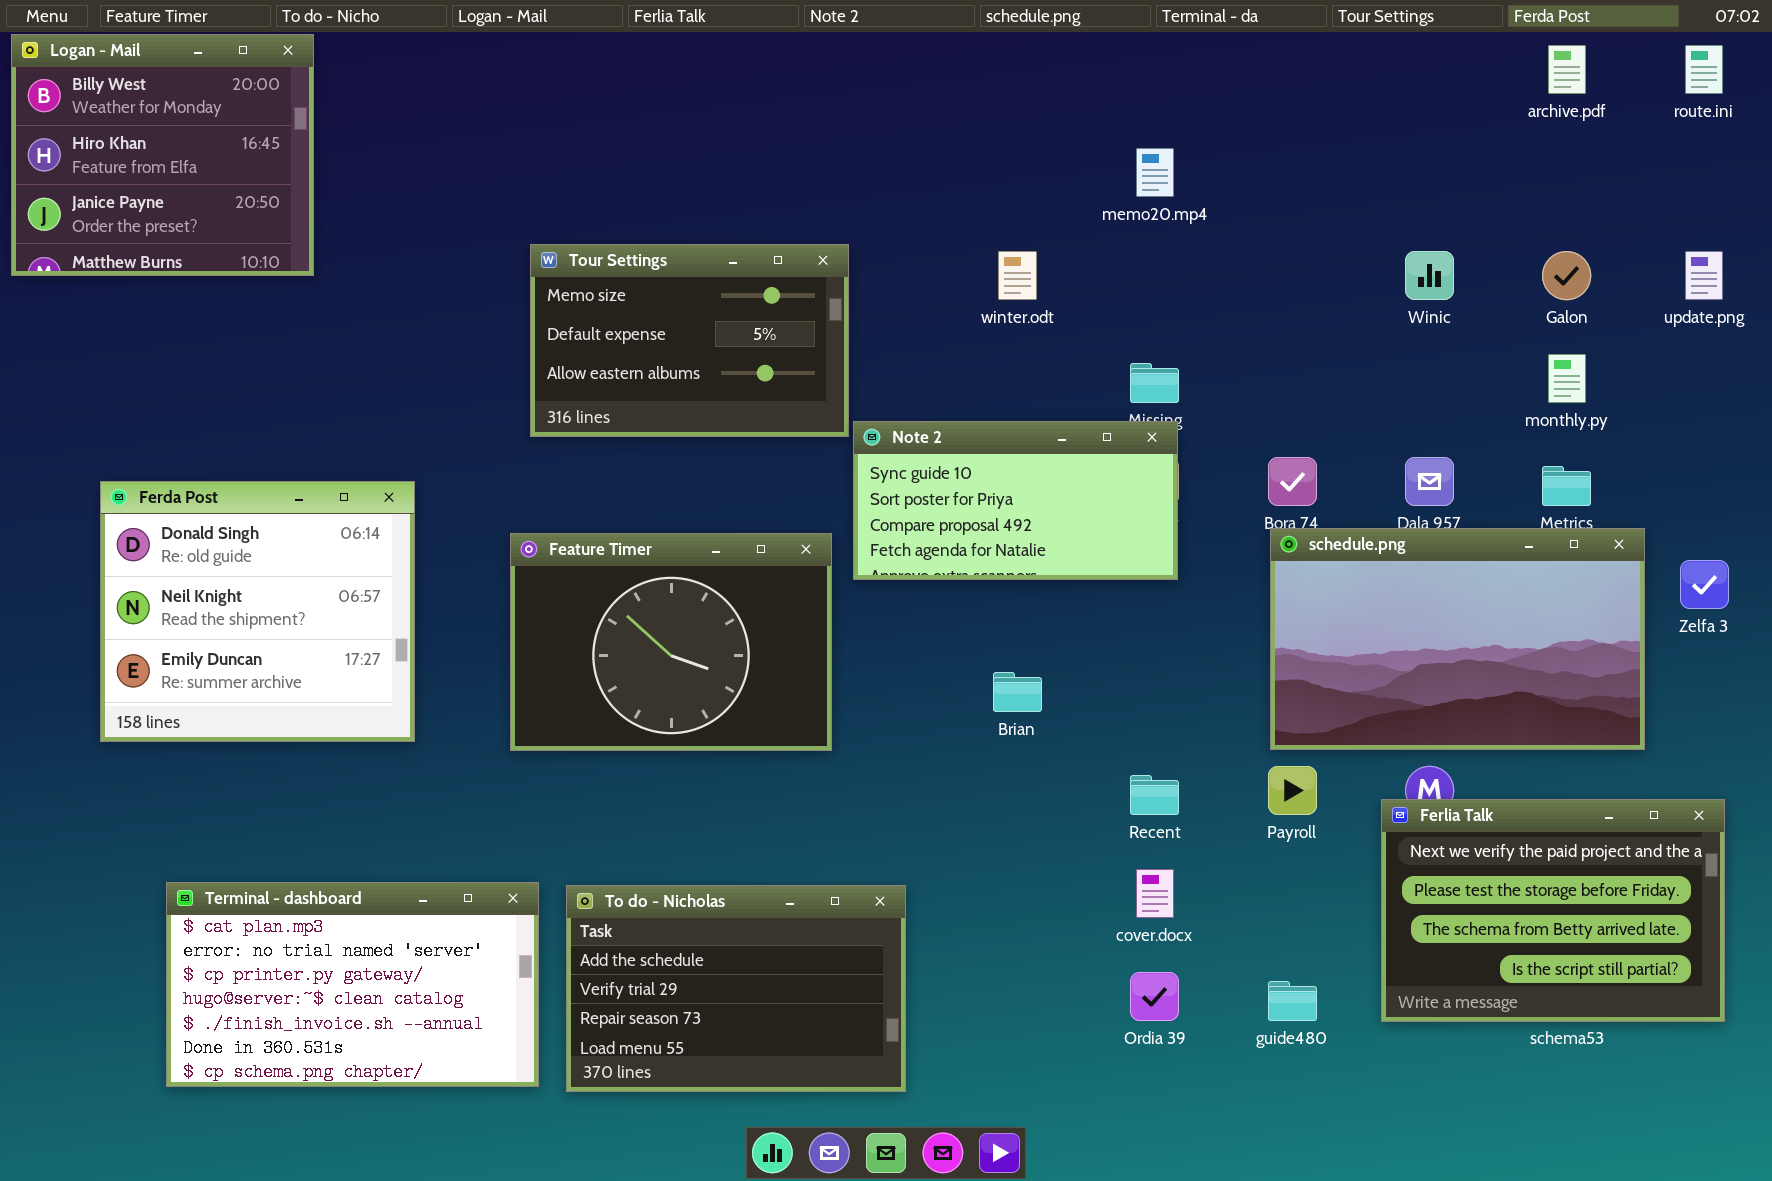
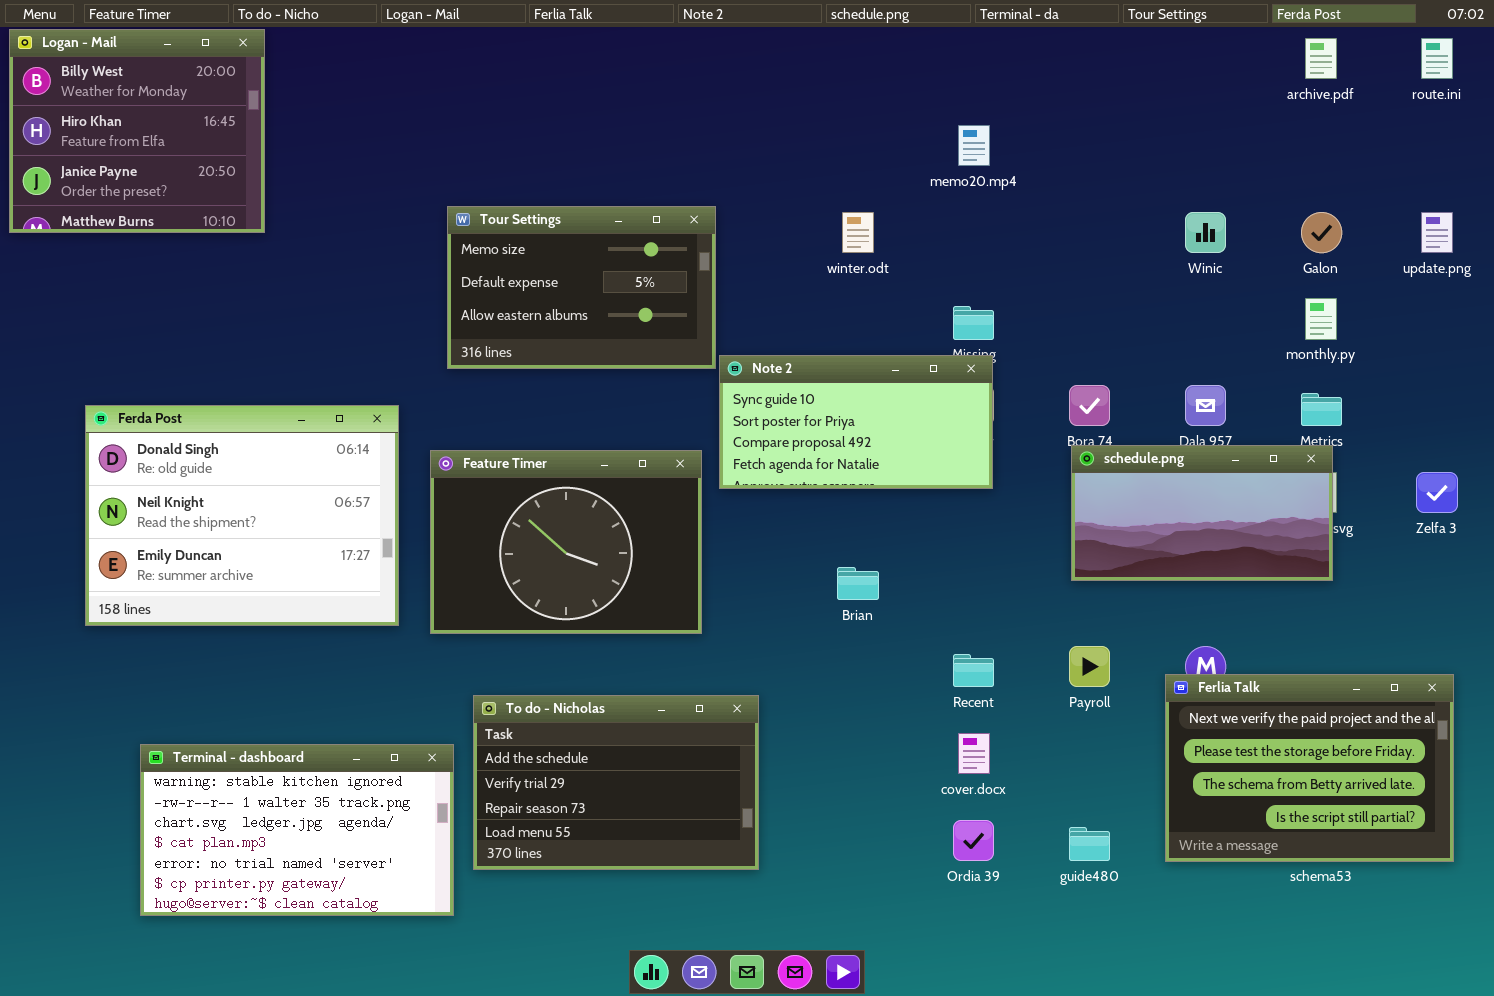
Ferda Post: [100,481,415,742] -> [85,405,399,626], resized
schedule.png: [1270,528,1645,750] -> [1071,445,1333,581], resized
Terminal - dashboard: [166,882,539,1087] -> [140,744,454,916], scrolled up 3 rows
To do - Nicholas: [566,885,906,1092] -> [473,695,759,870], moved

